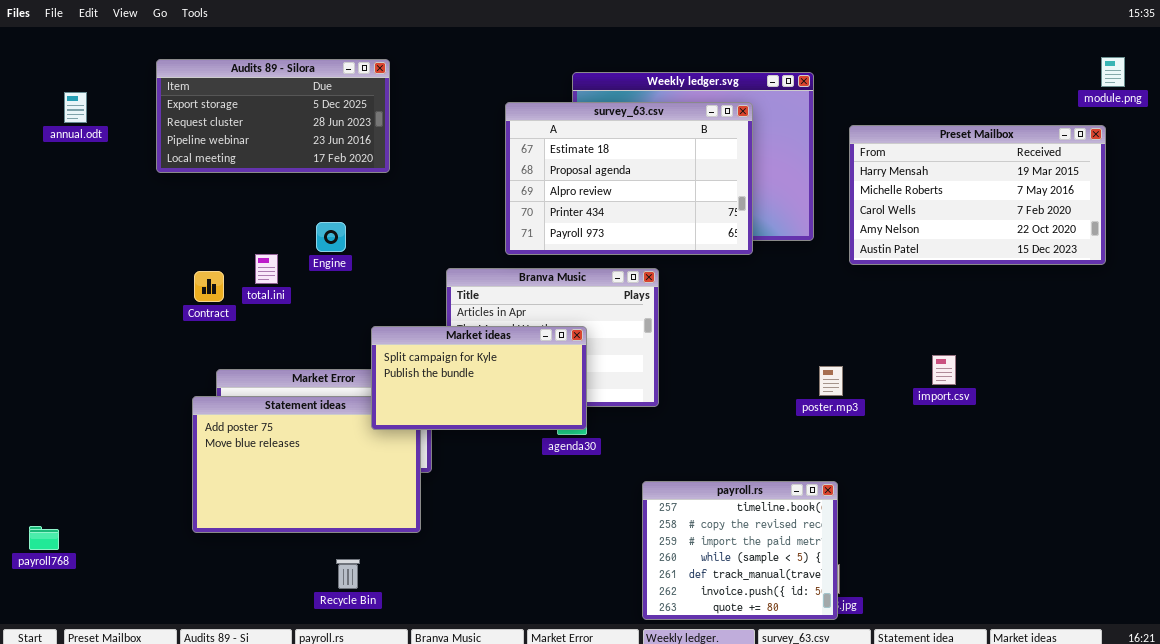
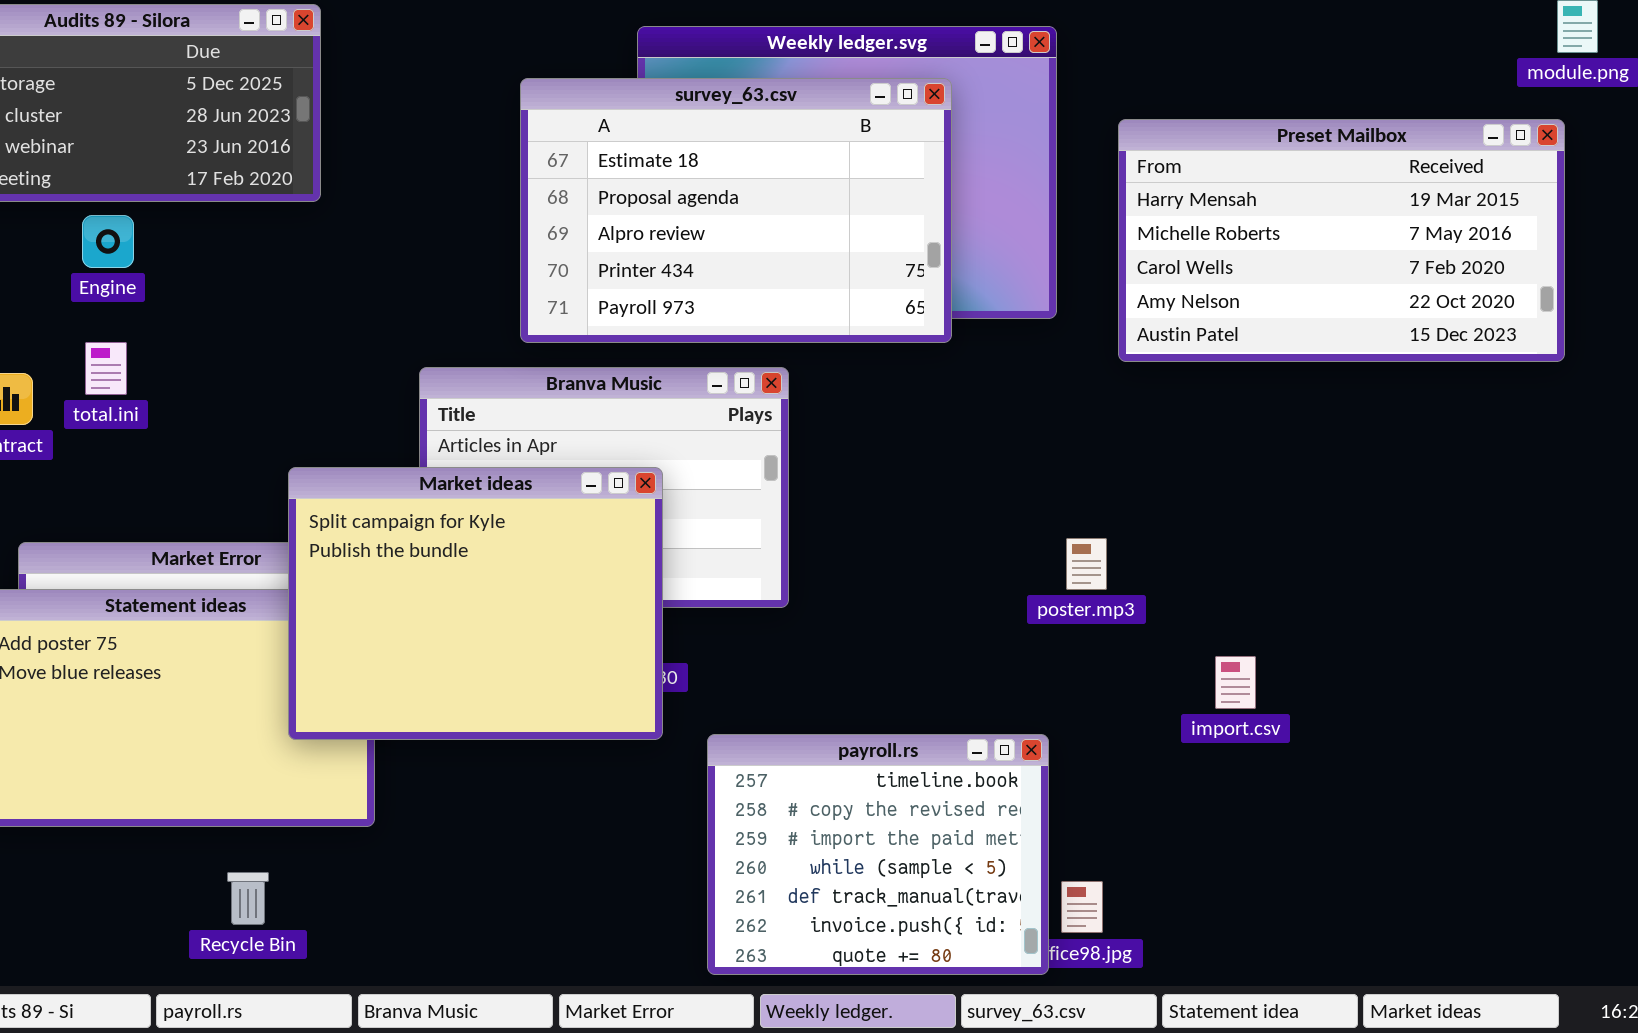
Engine: [316,222,346,252] -> [82,215,134,268], moved
Market ideas: [371,326,587,430] -> [288,467,663,740], resized
import.csv: [932,355,956,385] -> [1215,656,1256,709], moved
payroll.rs: [642,481,838,620] -> [707,734,1049,975], moved

